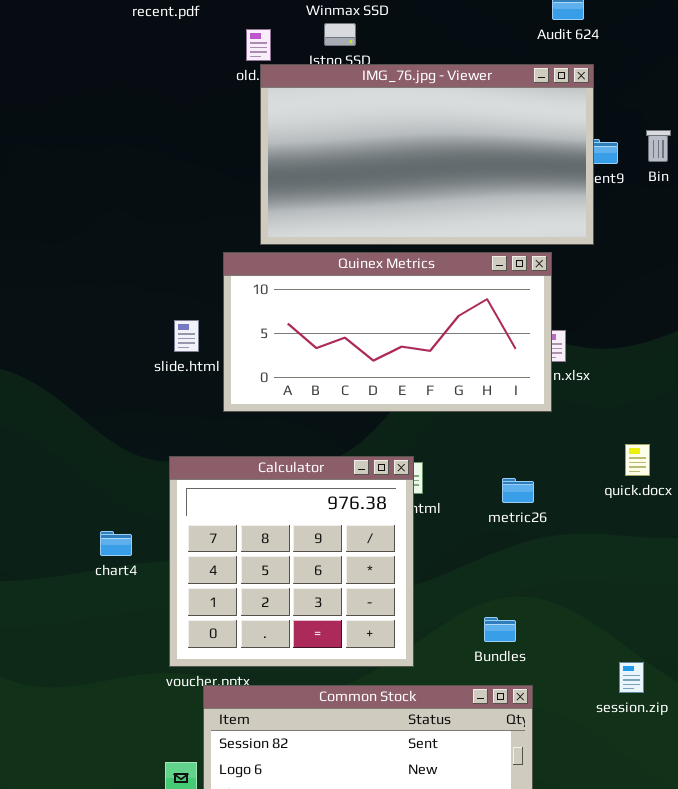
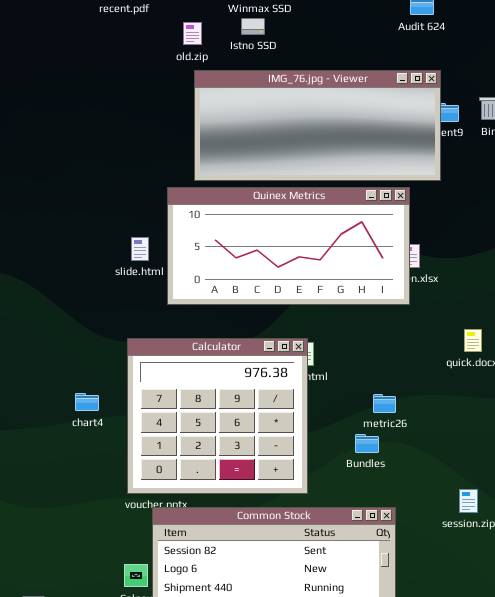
IMG_76.jpg - Viewer: [260,64,594,245] -> [194,70,441,181], resized
metric26: [502,478,534,503] -> [373,394,396,413], moved
Bundles: [484,617,516,642] -> [355,434,379,453], moved

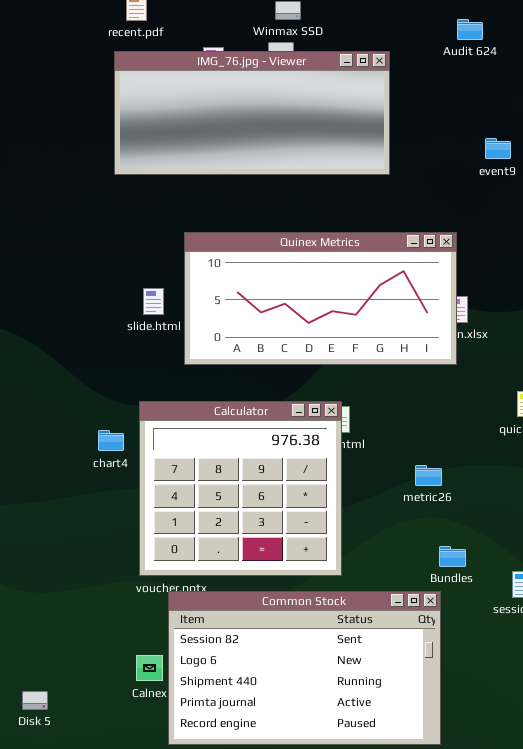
IMG_76.jpg - Viewer: [194,70,441,181] -> [114,51,390,175], moved
chart4: [75,393,99,411] -> [98,430,124,451], moved
Bundles: [355,434,379,453] -> [439,546,466,567], moved

